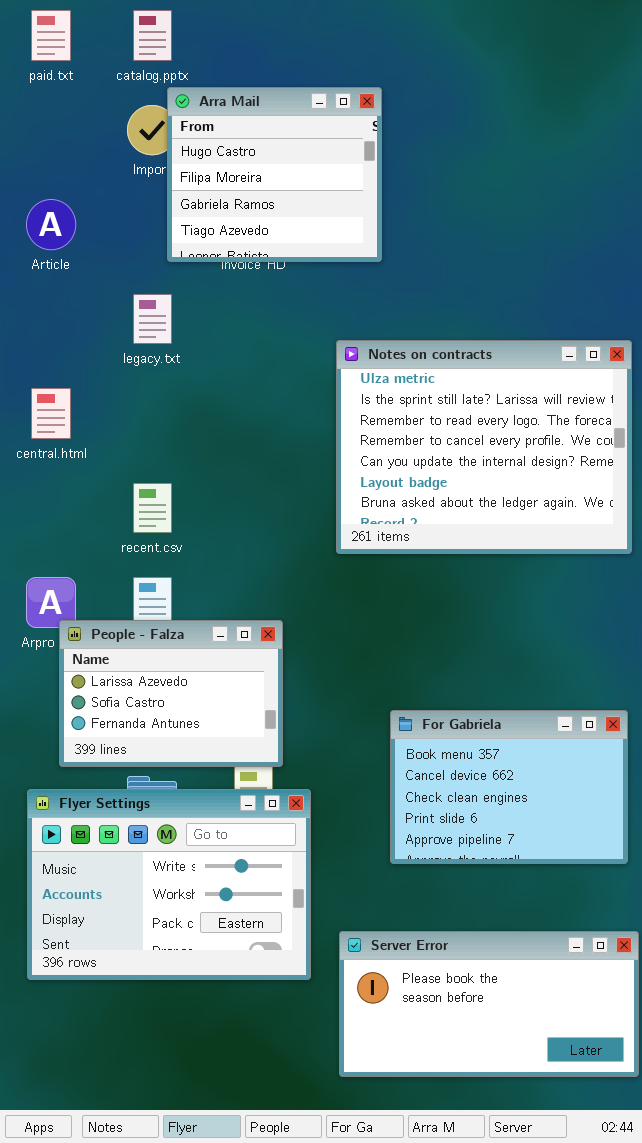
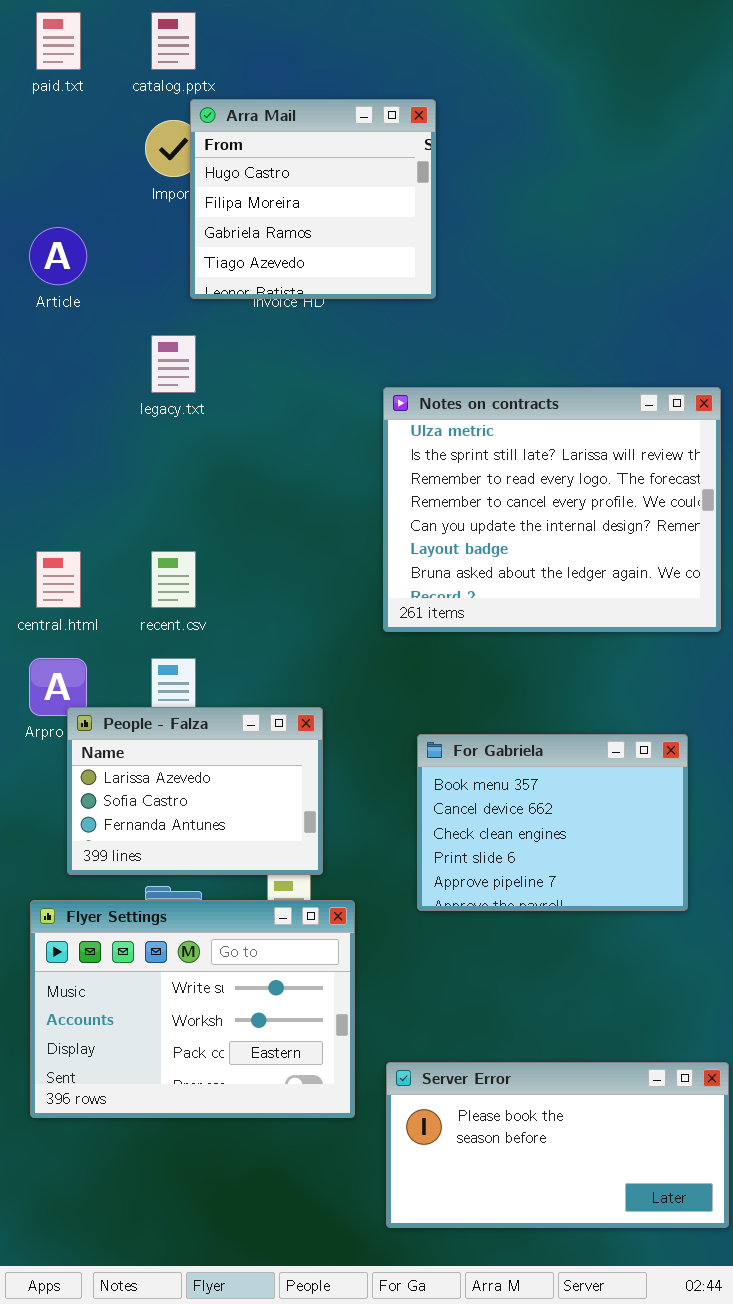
central.html: [31,388,71,439] -> [36,551,81,608], moved
For Gabriela: [390,710,628,864] -> [417,734,688,911], moved

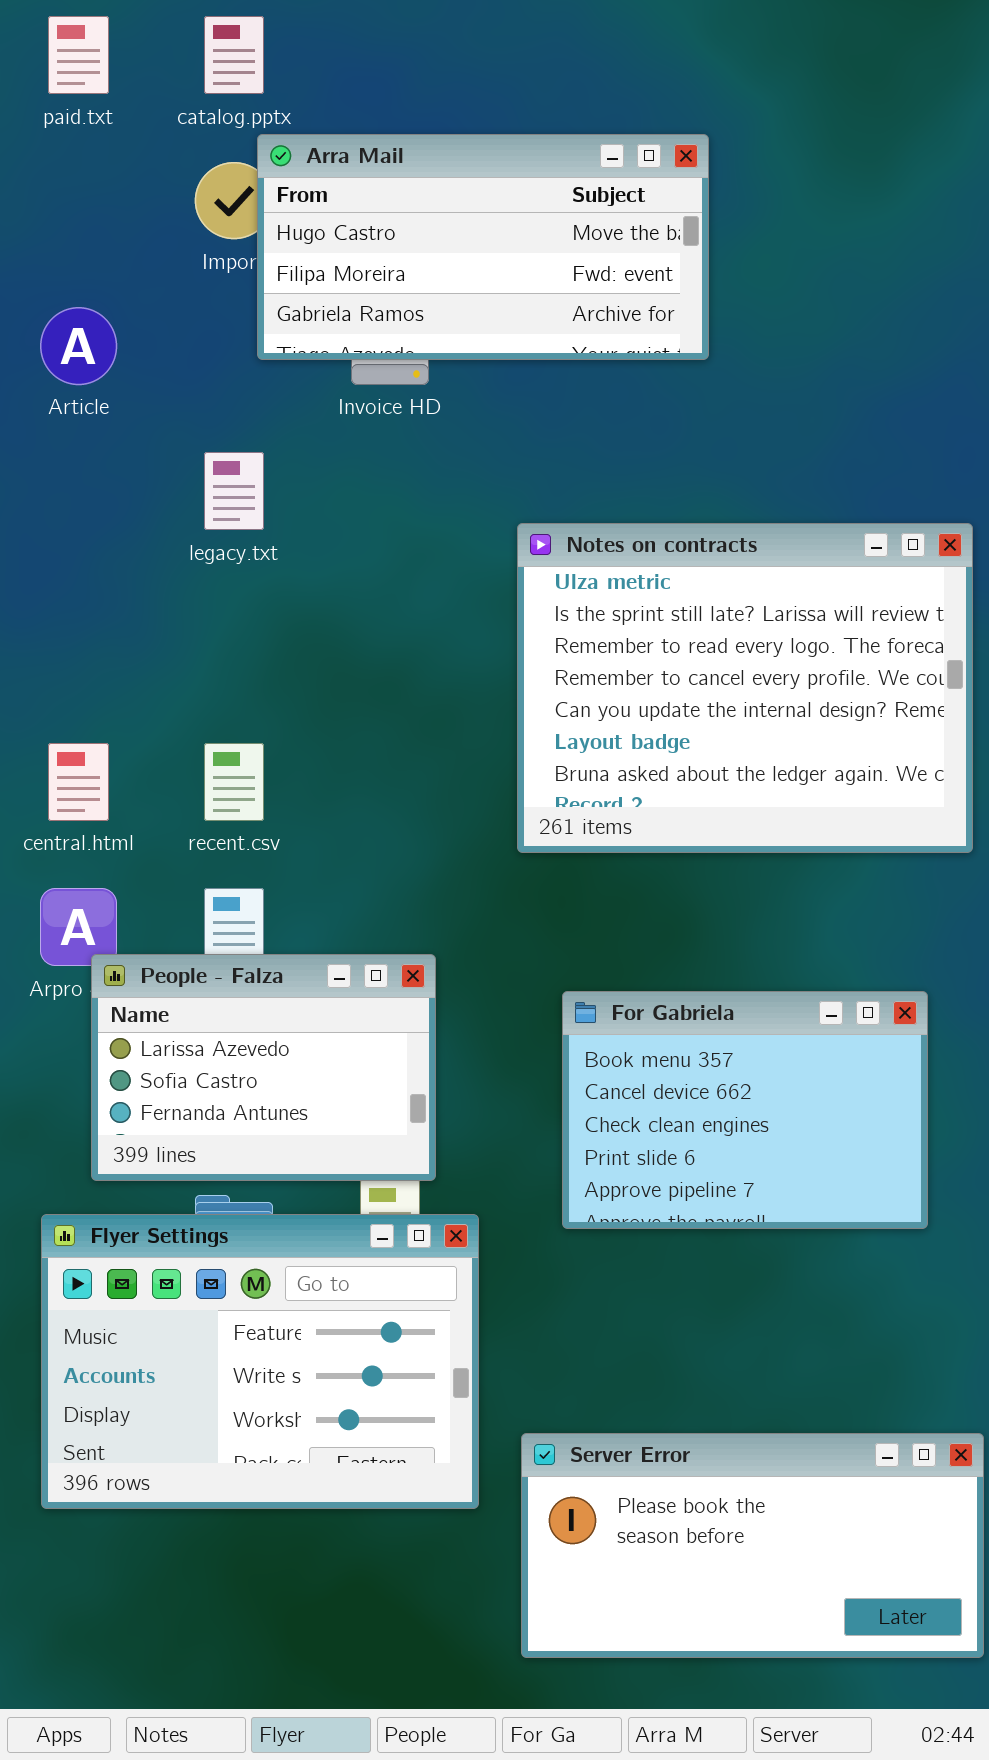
Arra Mail: [190,99,436,299] -> [257,134,709,360], resized
Flyer Settings: [30,900,355,1118] -> [41,1214,479,1509], scrolled up 1 row

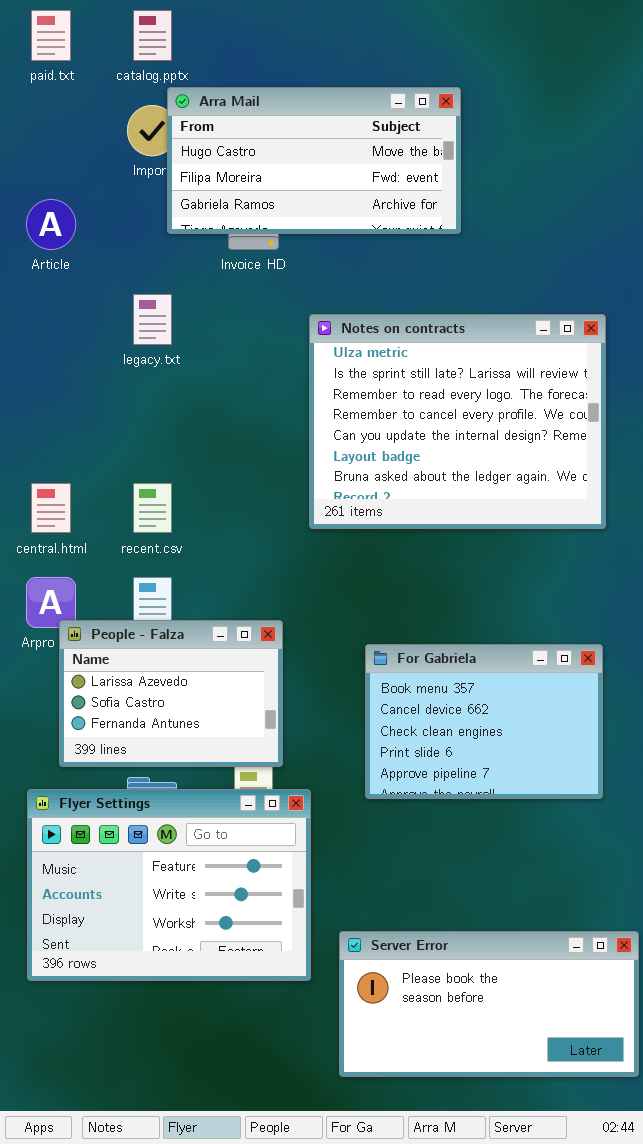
Notes on contracts: [517,523,973,853] -> [309,314,606,529], moved

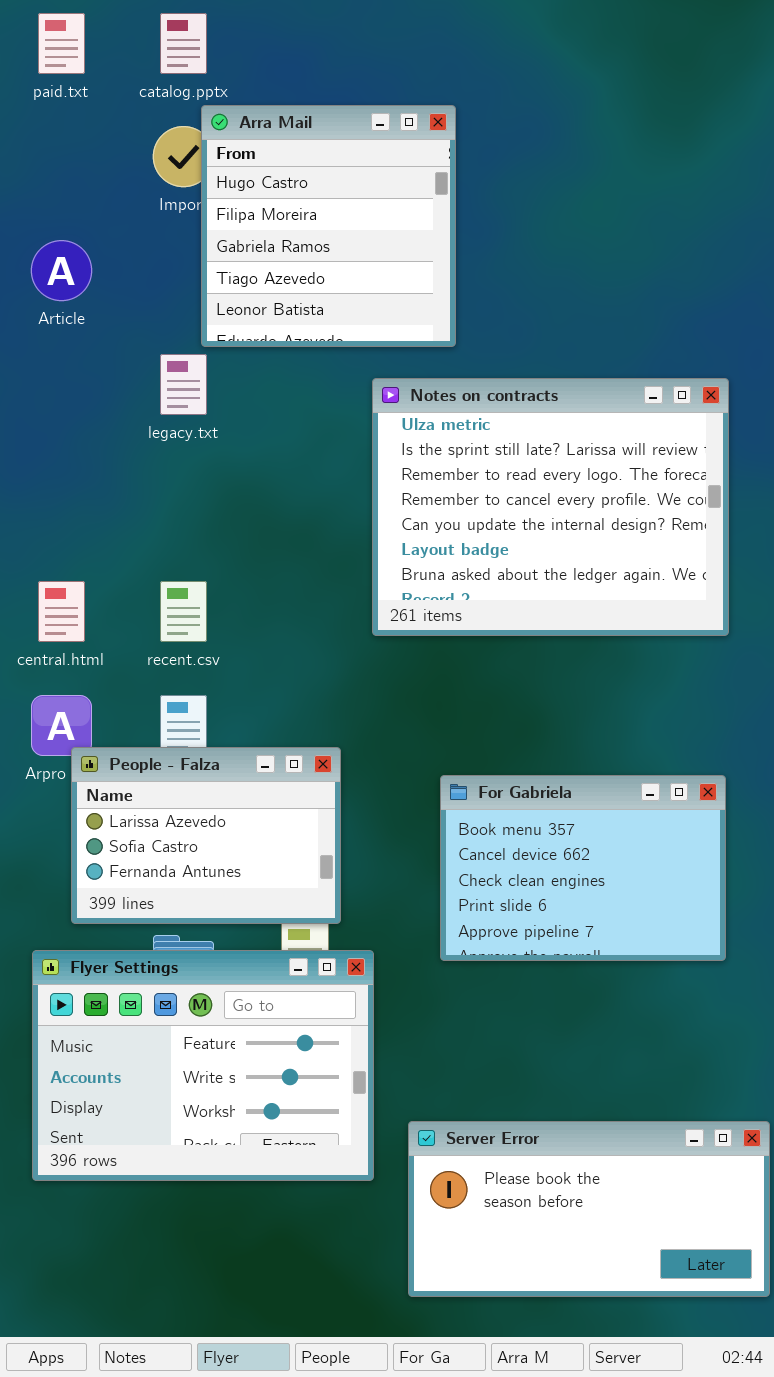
Arra Mail: [167,87,461,234] -> [201,105,456,347], resized

